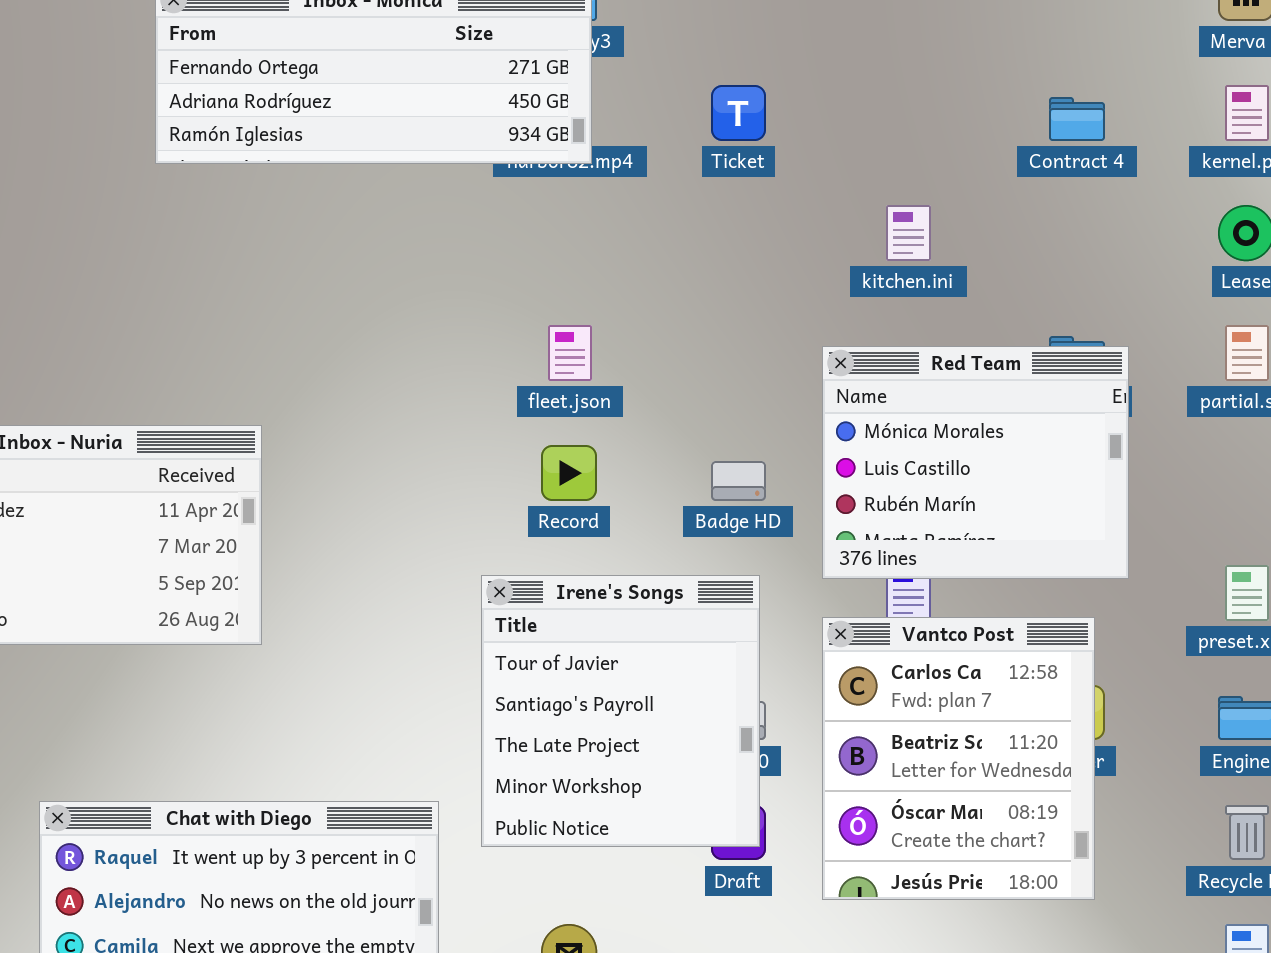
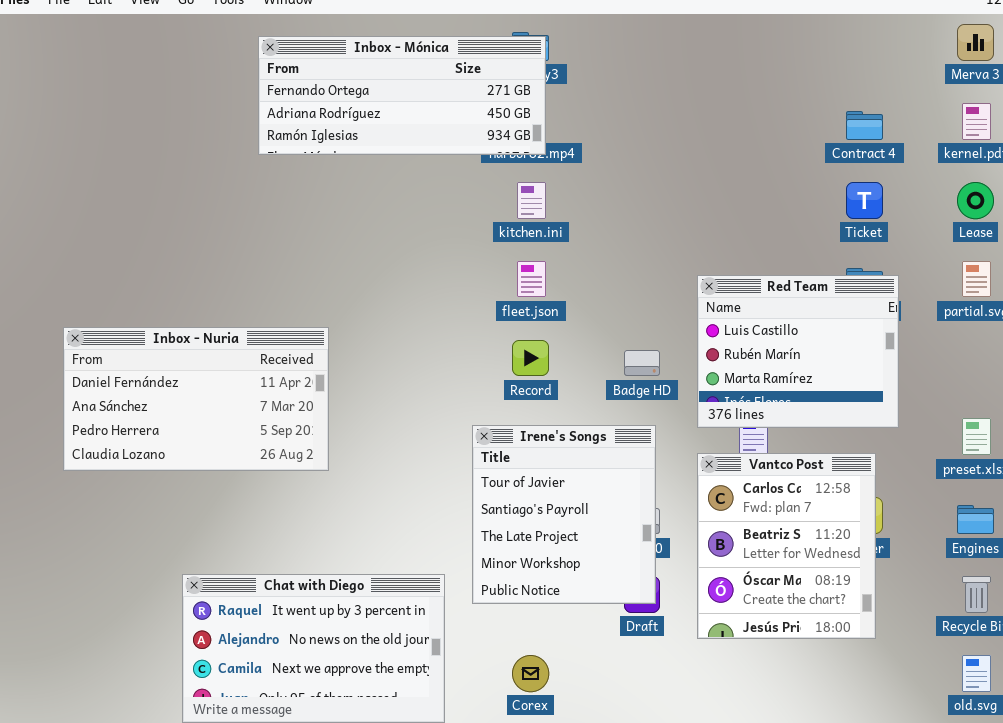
Ticket: [711,85,766,141] -> [846,182,883,219], moved
kitchen.ini: [886,205,931,261] -> [517,182,546,219], moved
Red Team: [822,346,1129,579] -> [697,275,899,428], scrolled down 1 row

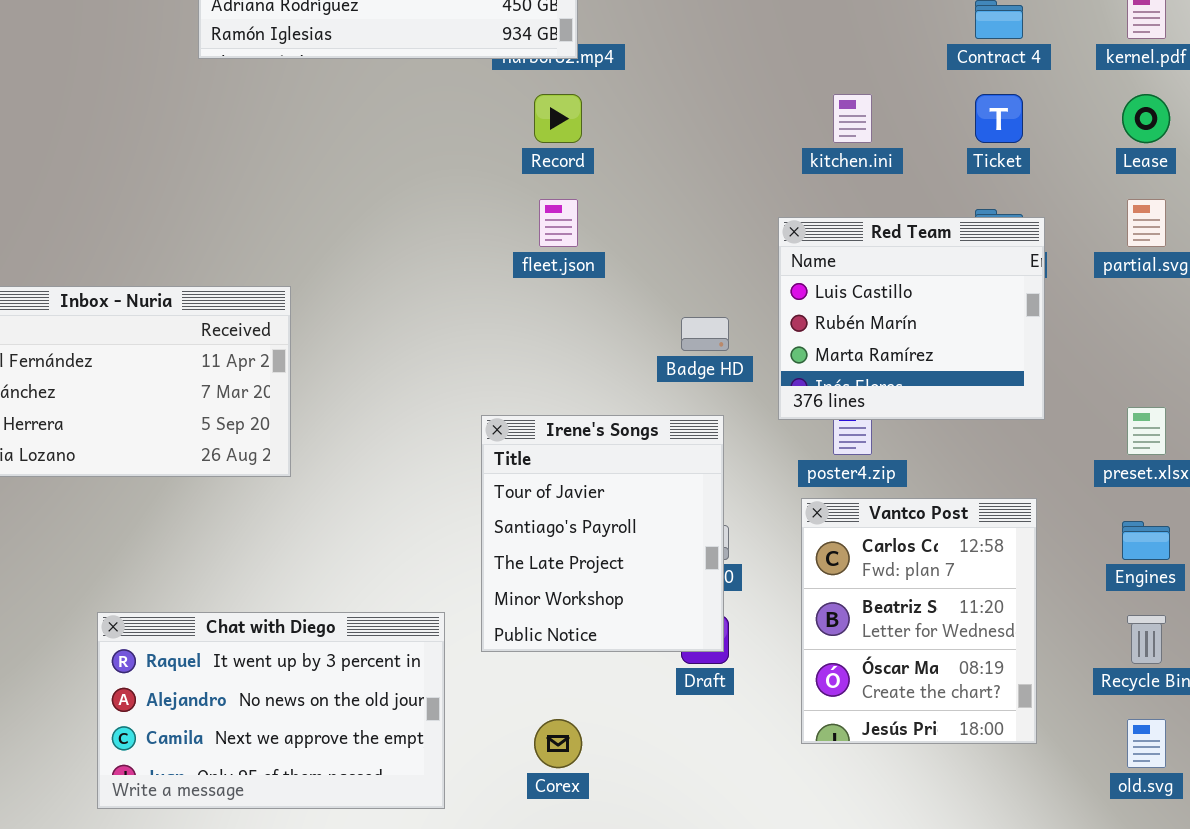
kitchen.ini: [517,182,546,219] -> [833,94,872,143], moved
Record: [512,340,549,376] -> [534,94,582,143], moved
Vantco Post: [697,453,876,639] -> [801,498,1037,744], moved

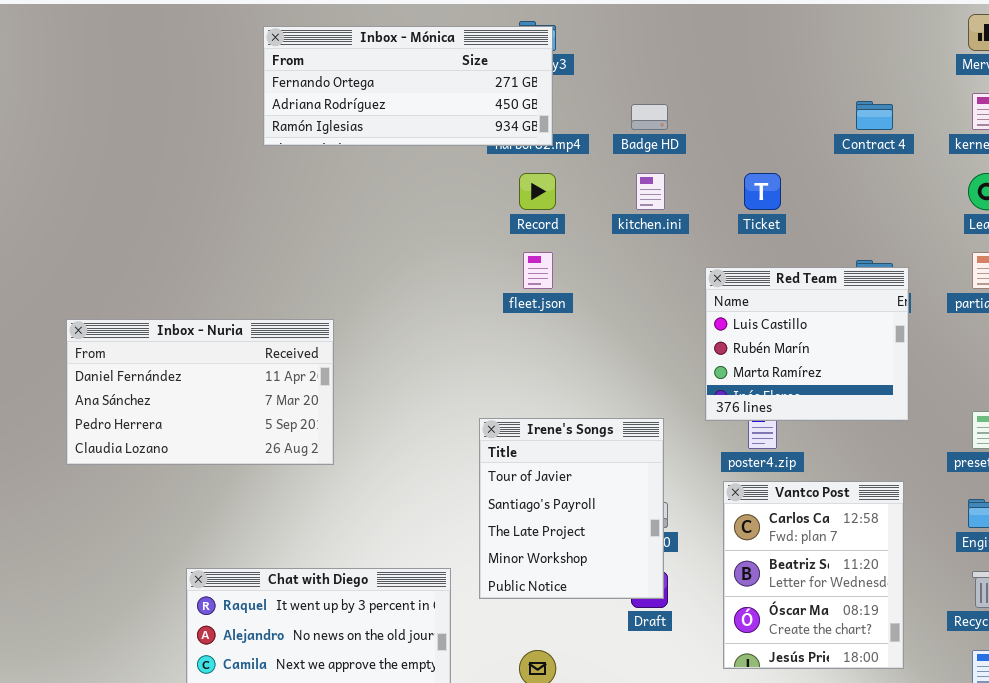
kitchen.ini: [833,94,872,143] -> [636,173,665,210], moved
Ticket: [975,94,1023,143] -> [744,173,781,210], moved
Badge HD: [681,317,729,351] -> [631,104,668,130], moved

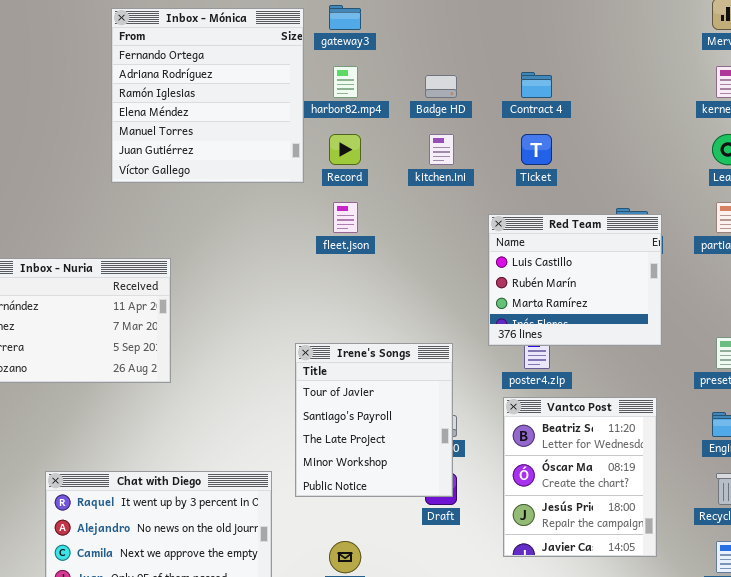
Inbox - Mónica: [263,26,553,146] -> [111,8,304,183], resized
Contract 4: [856,101,893,130] -> [521,72,552,98], moved
Vantco Post: [723,481,904,669] -> [503,397,657,557], scrolled down 1 row

